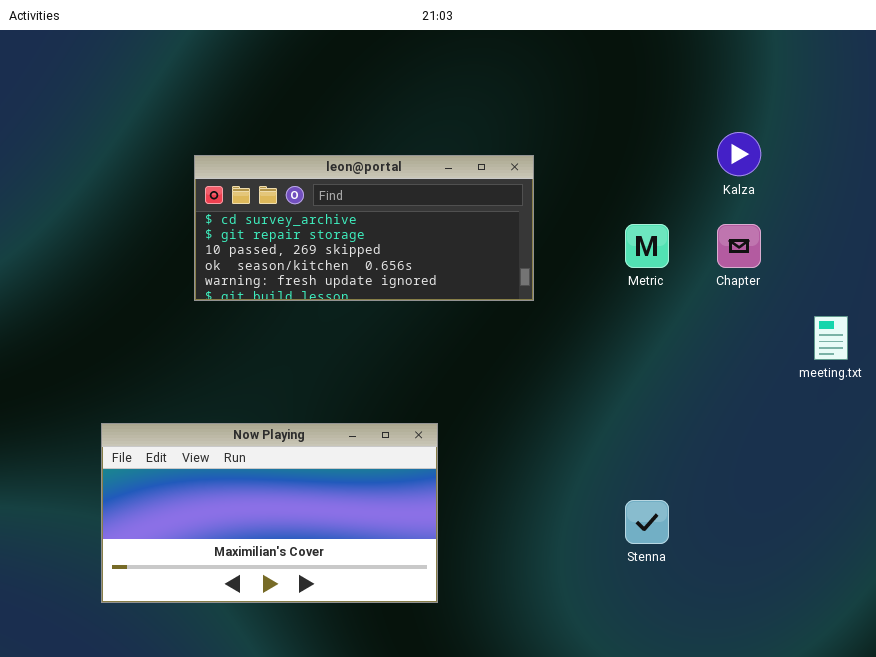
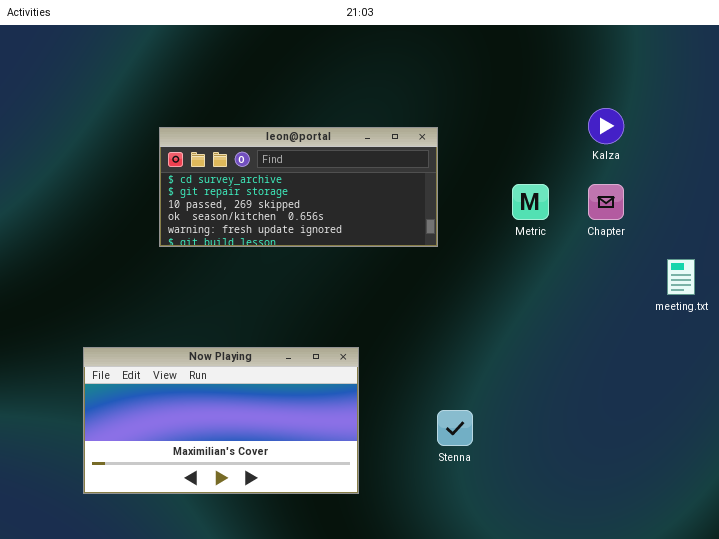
Stenna: [625,500,669,544] -> [437,410,473,446], moved

